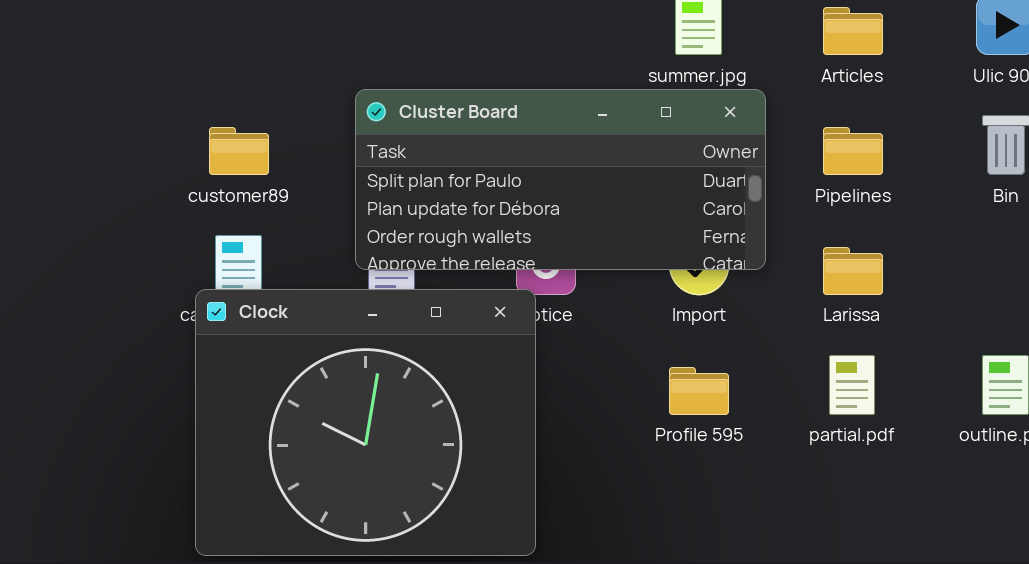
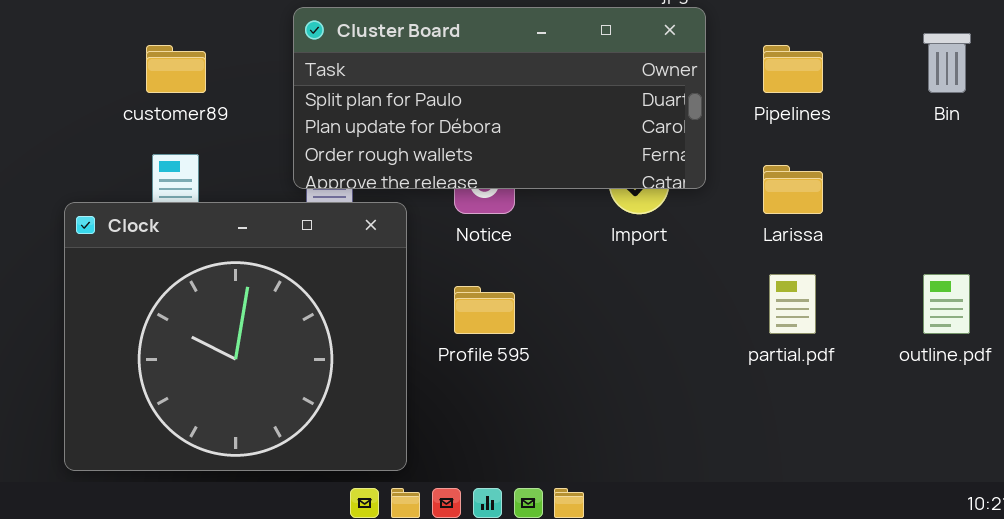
Clock: [195,289,536,556] -> [64,202,407,471], moved
Profile 595: [669,367,729,415] -> [454,286,515,334], moved

